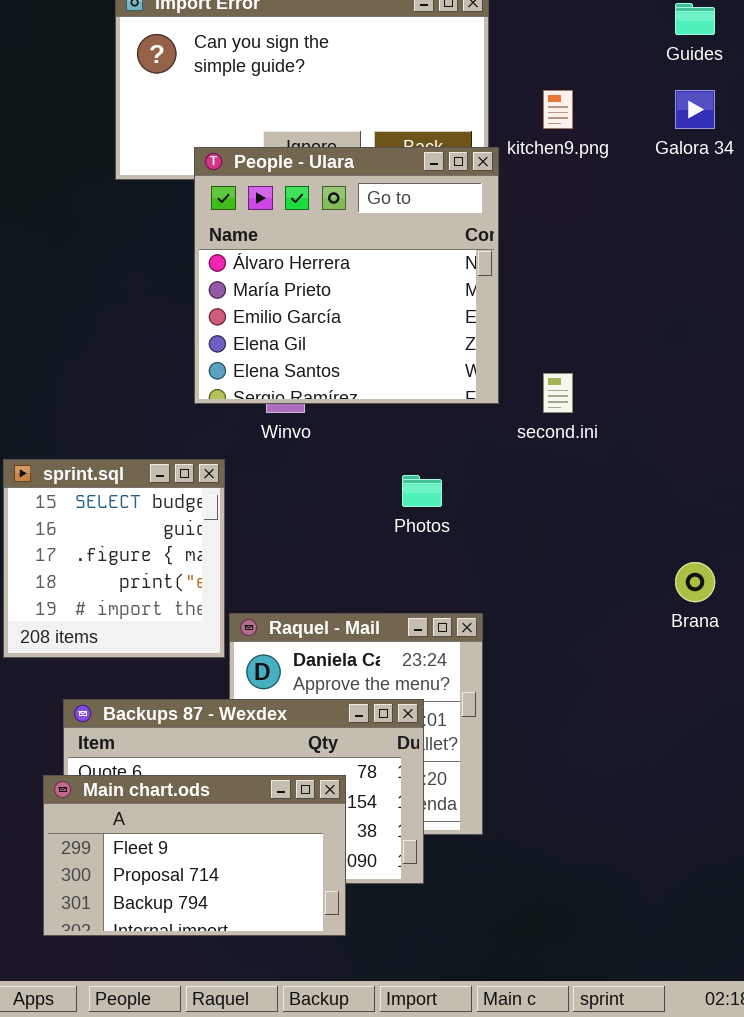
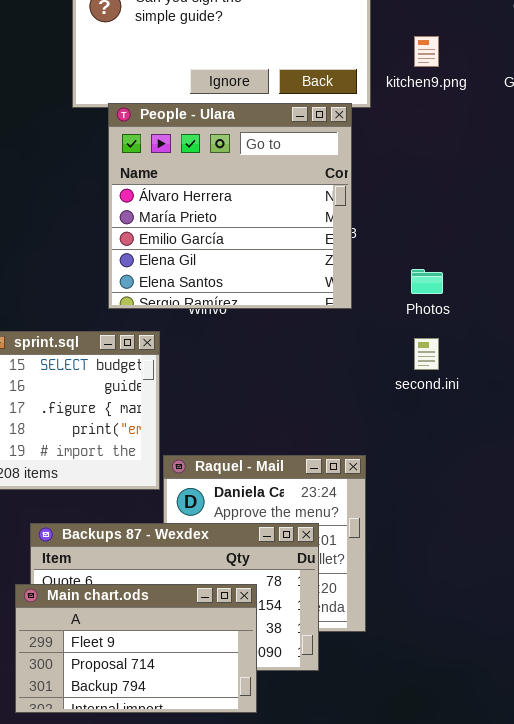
People - Ulara: [194,147,499,404] -> [108,103,352,309], moved
second.ini: [543,373,573,413] -> [414,338,439,370], moved
Photos: [402,475,442,507] -> [411,269,443,294], moved

